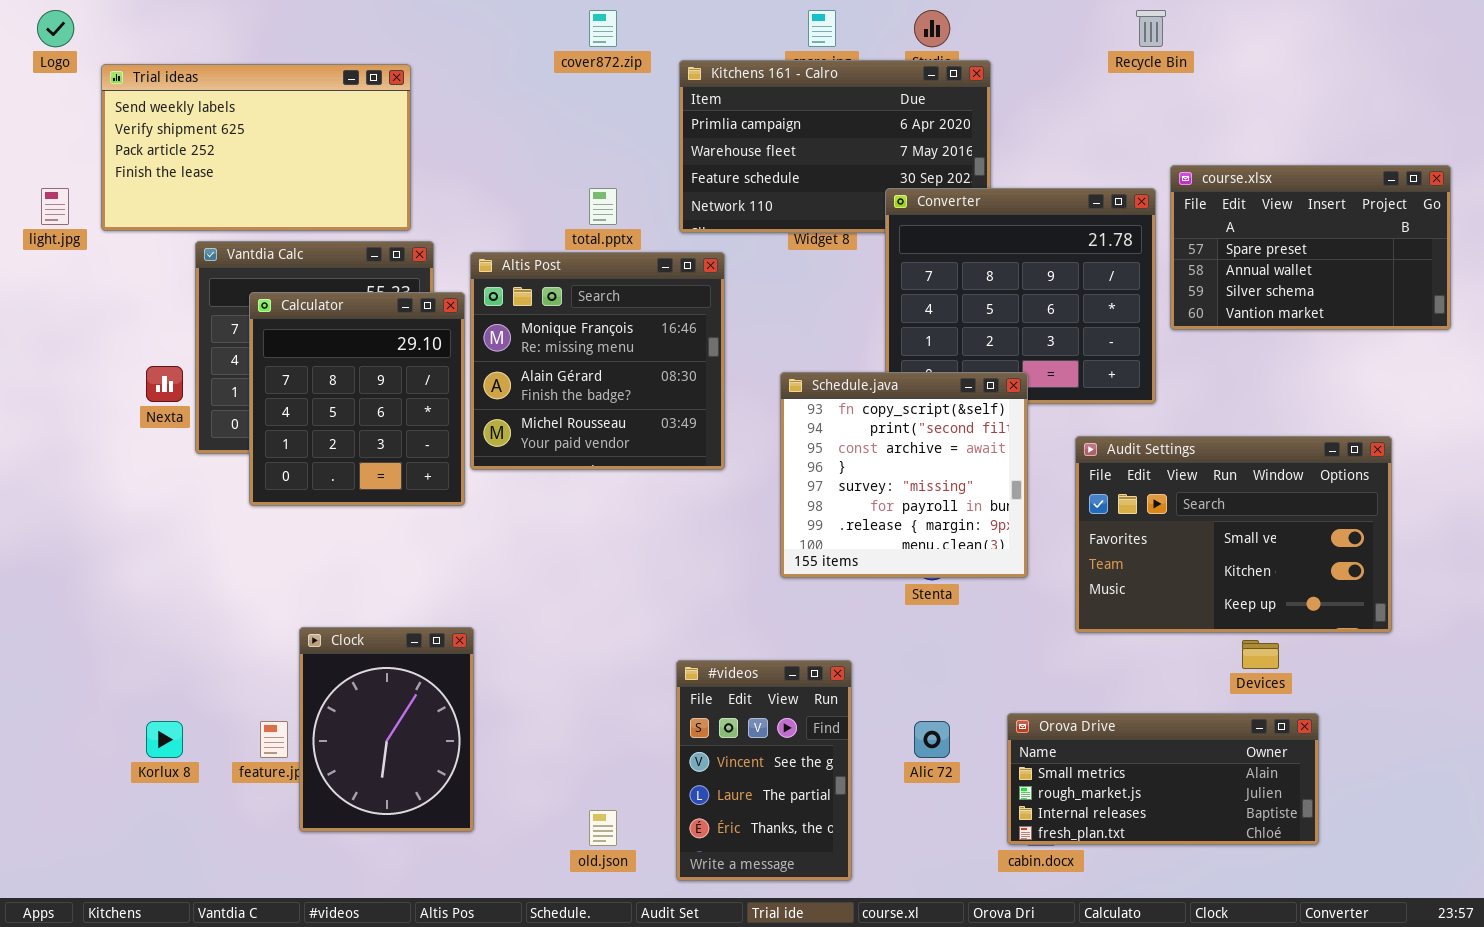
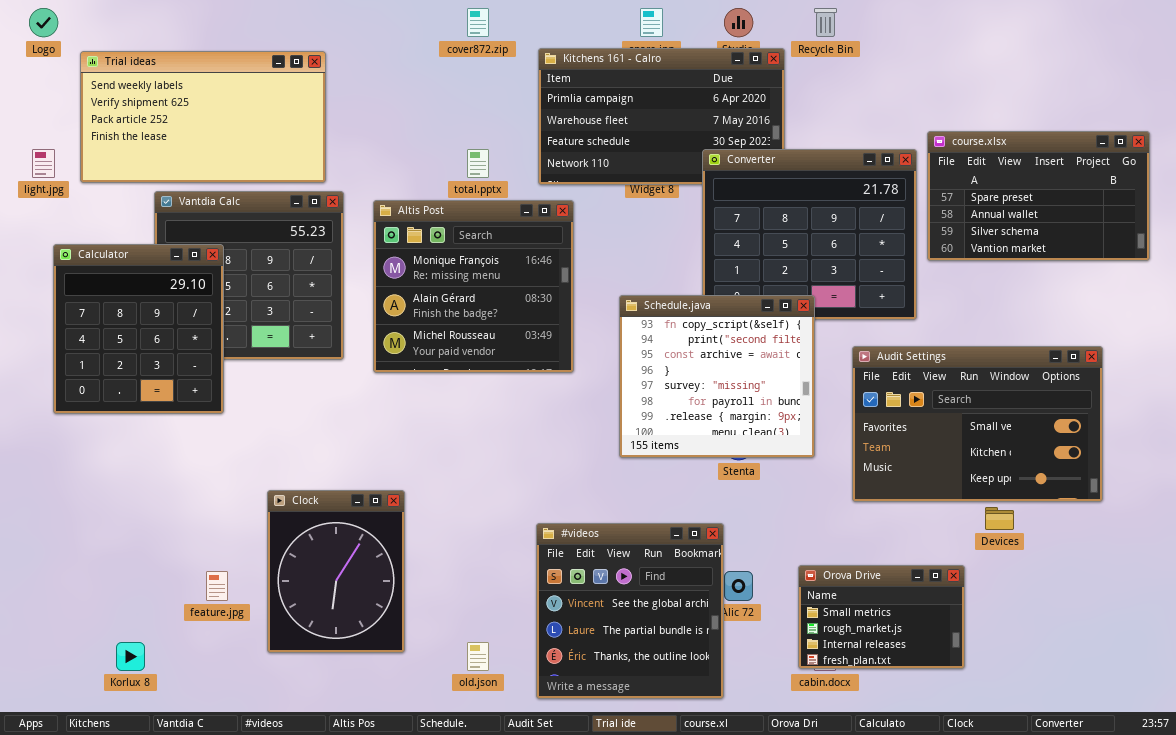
Recycle Bin: [1136,10,1166,47] -> [814,8,837,37], moved
Calculator: [249,292,465,506] -> [53,244,224,414], moved
Clock: [299,627,474,832] -> [267,490,405,653], moved
#videos: [676,660,852,881] -> [536,523,724,699], resized
Orova Drive: [1007,713,1319,845] -> [798,565,965,669], resized
Korlux 8: [146,721,183,758] -> [116,642,145,671], moved

